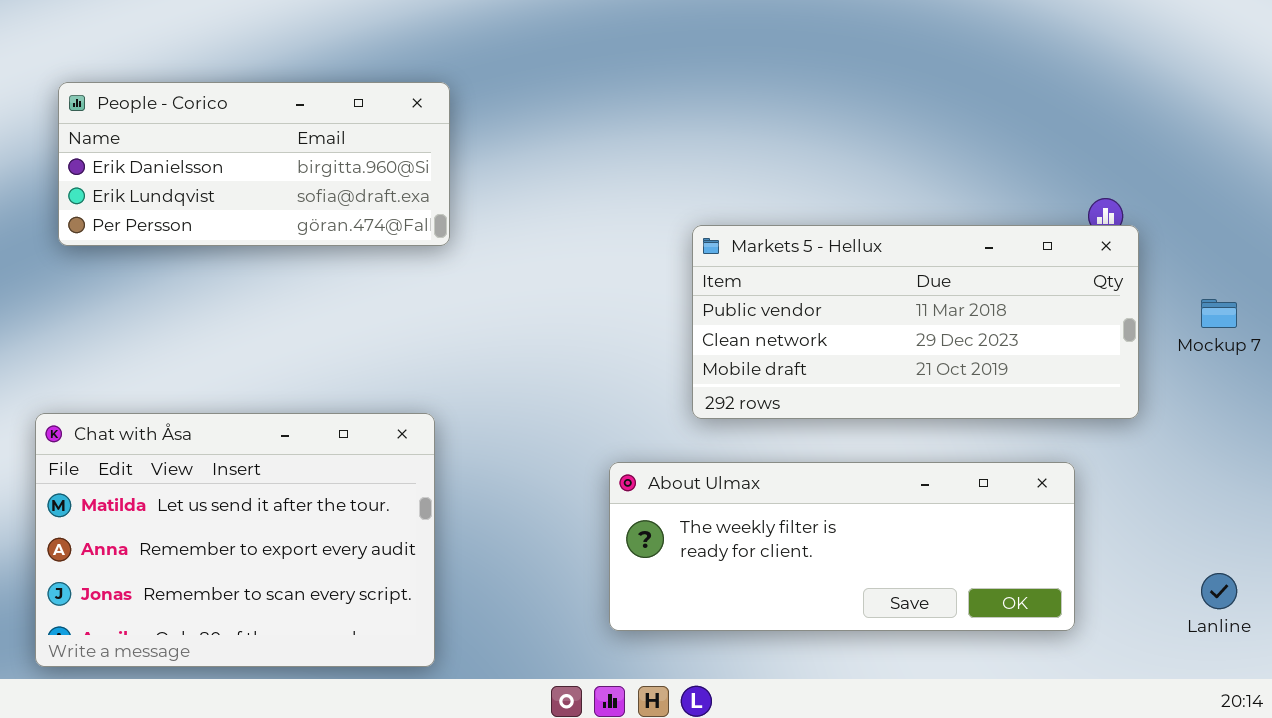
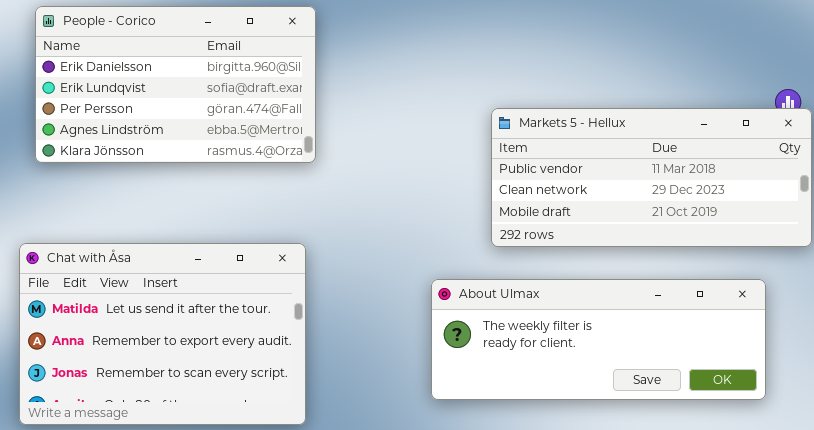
People - Corico: [58,82,450,246] -> [35,6,316,163], resized

